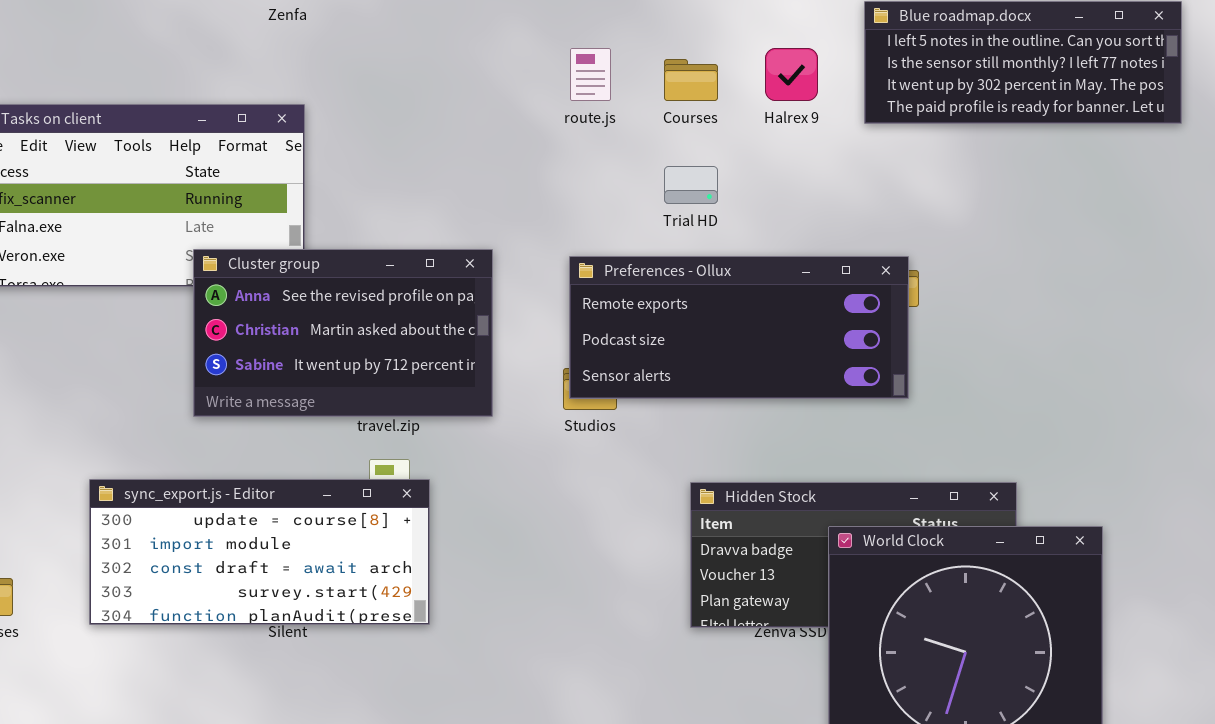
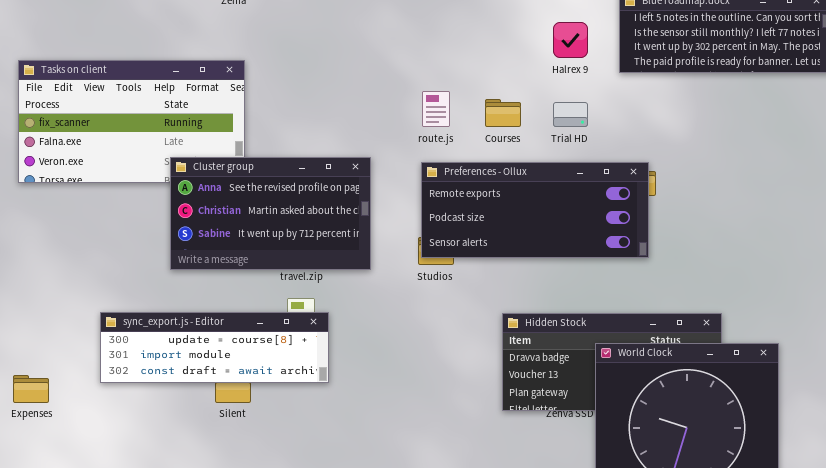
route.js: [570,48,611,101] -> [422,91,450,127], moved
Courses: [664,59,718,101] -> [485,99,521,127], moved
Trial HD: [664,166,718,204] -> [553,102,588,127], moved
sync_export.js - Editor: [89,479,430,625] -> [100,312,329,383], resized

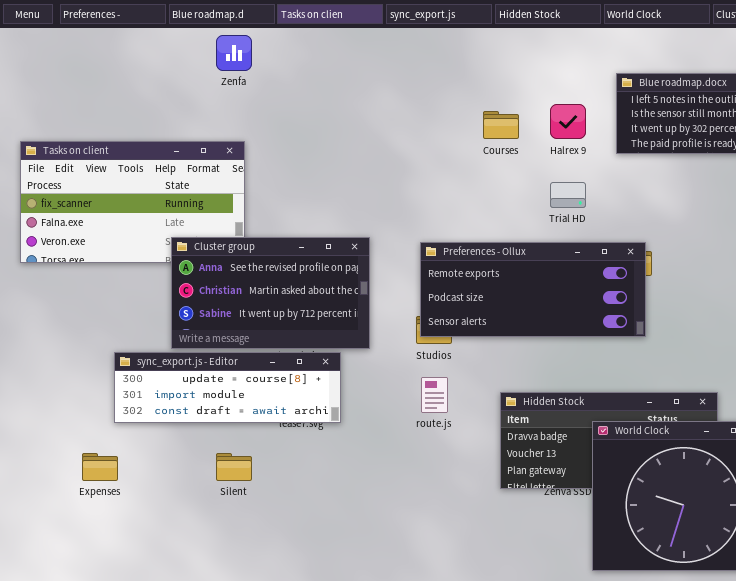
route.js: [422,91,450,127] -> [421,377,448,413], moved
Courses: [485,99,521,127] -> [483,111,519,139], moved
sync_export.js - Editor: [100,312,329,383] -> [114,352,341,423], moved
Expenses: [13,375,49,403] -> [82,453,118,481], moved

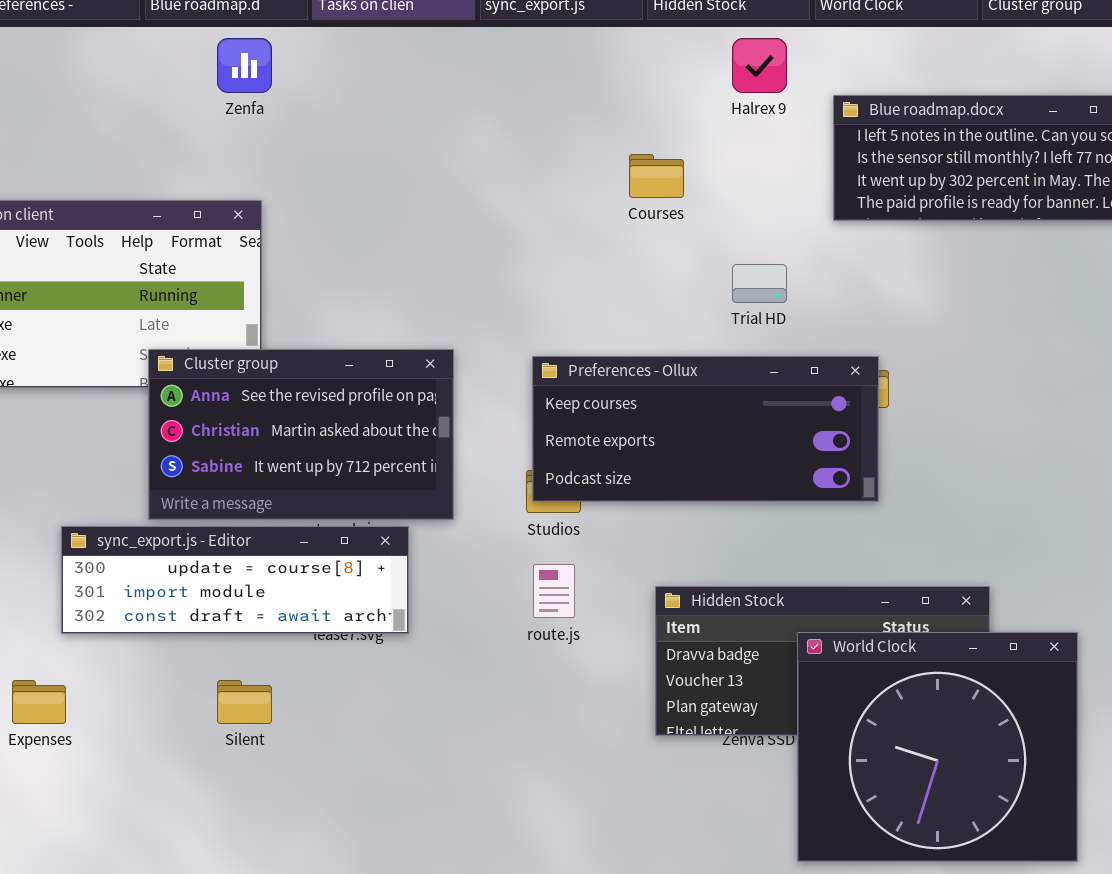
Halrex 9: [550,104,586,139] -> [732,38,787,93], moved
Preferences - Ollux: [420,242,646,337] -> [532,356,879,502], scrolled up 1 row

